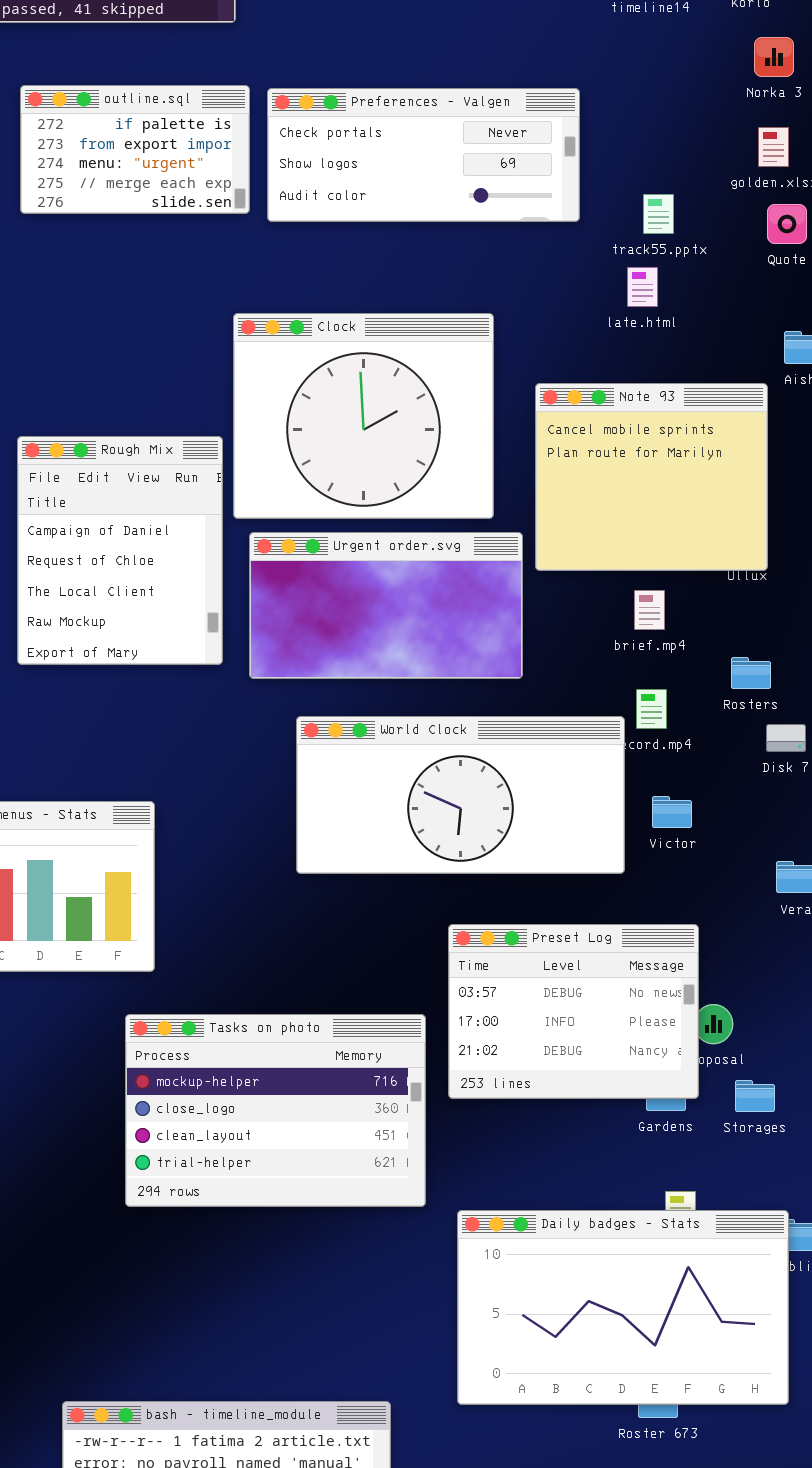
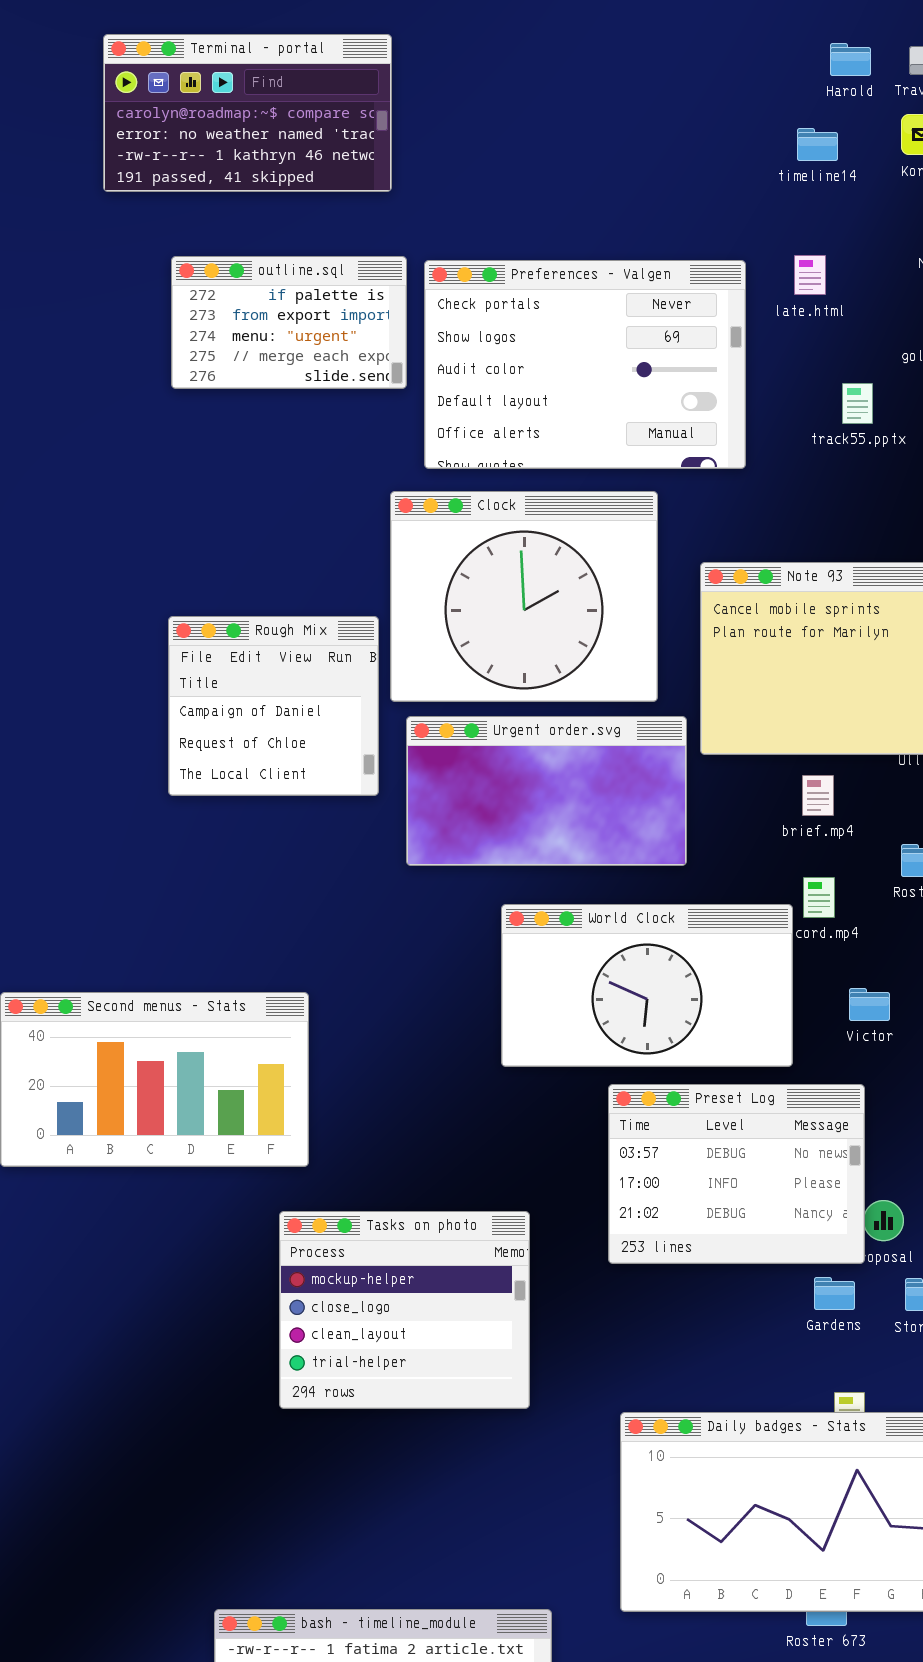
Preferences - Valgen: [267,88,580,222] -> [424,260,746,469], resized
track55.pptx: [643,194,674,234] -> [842,383,873,424], moved
late.html: [627,267,658,307] -> [794,255,826,295], moved
Rough Mix: [17,436,223,665] -> [168,616,379,796], resized
World Clock: [296,716,625,874] -> [501,904,793,1067], resized
Victor: [652,796,692,828] -> [849,988,890,1021], moved
Preset Log: [448,924,699,1099] -> [608,1084,865,1264], moved
Tasks on photo: [125,1014,426,1207] -> [279,1211,530,1409], resized

